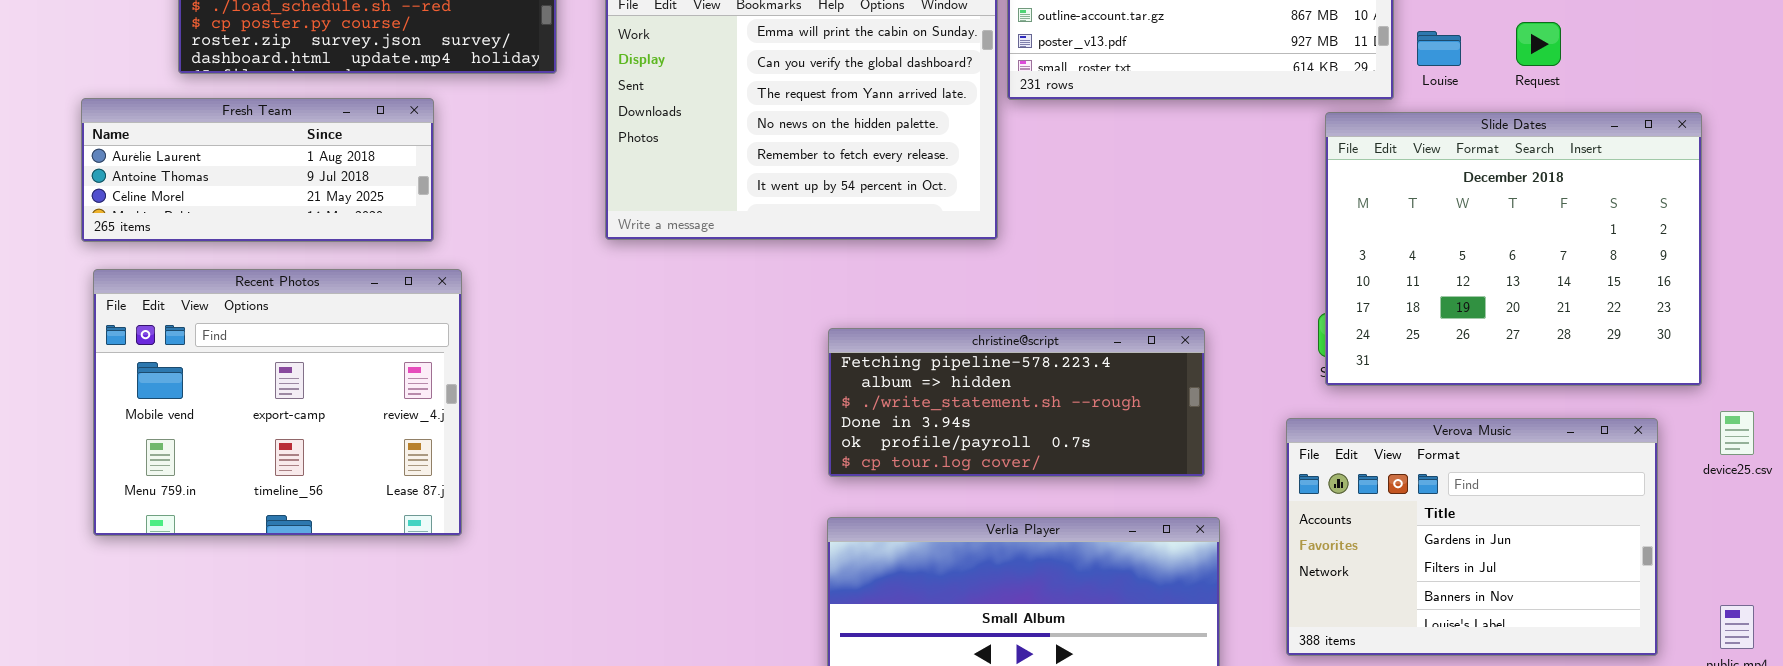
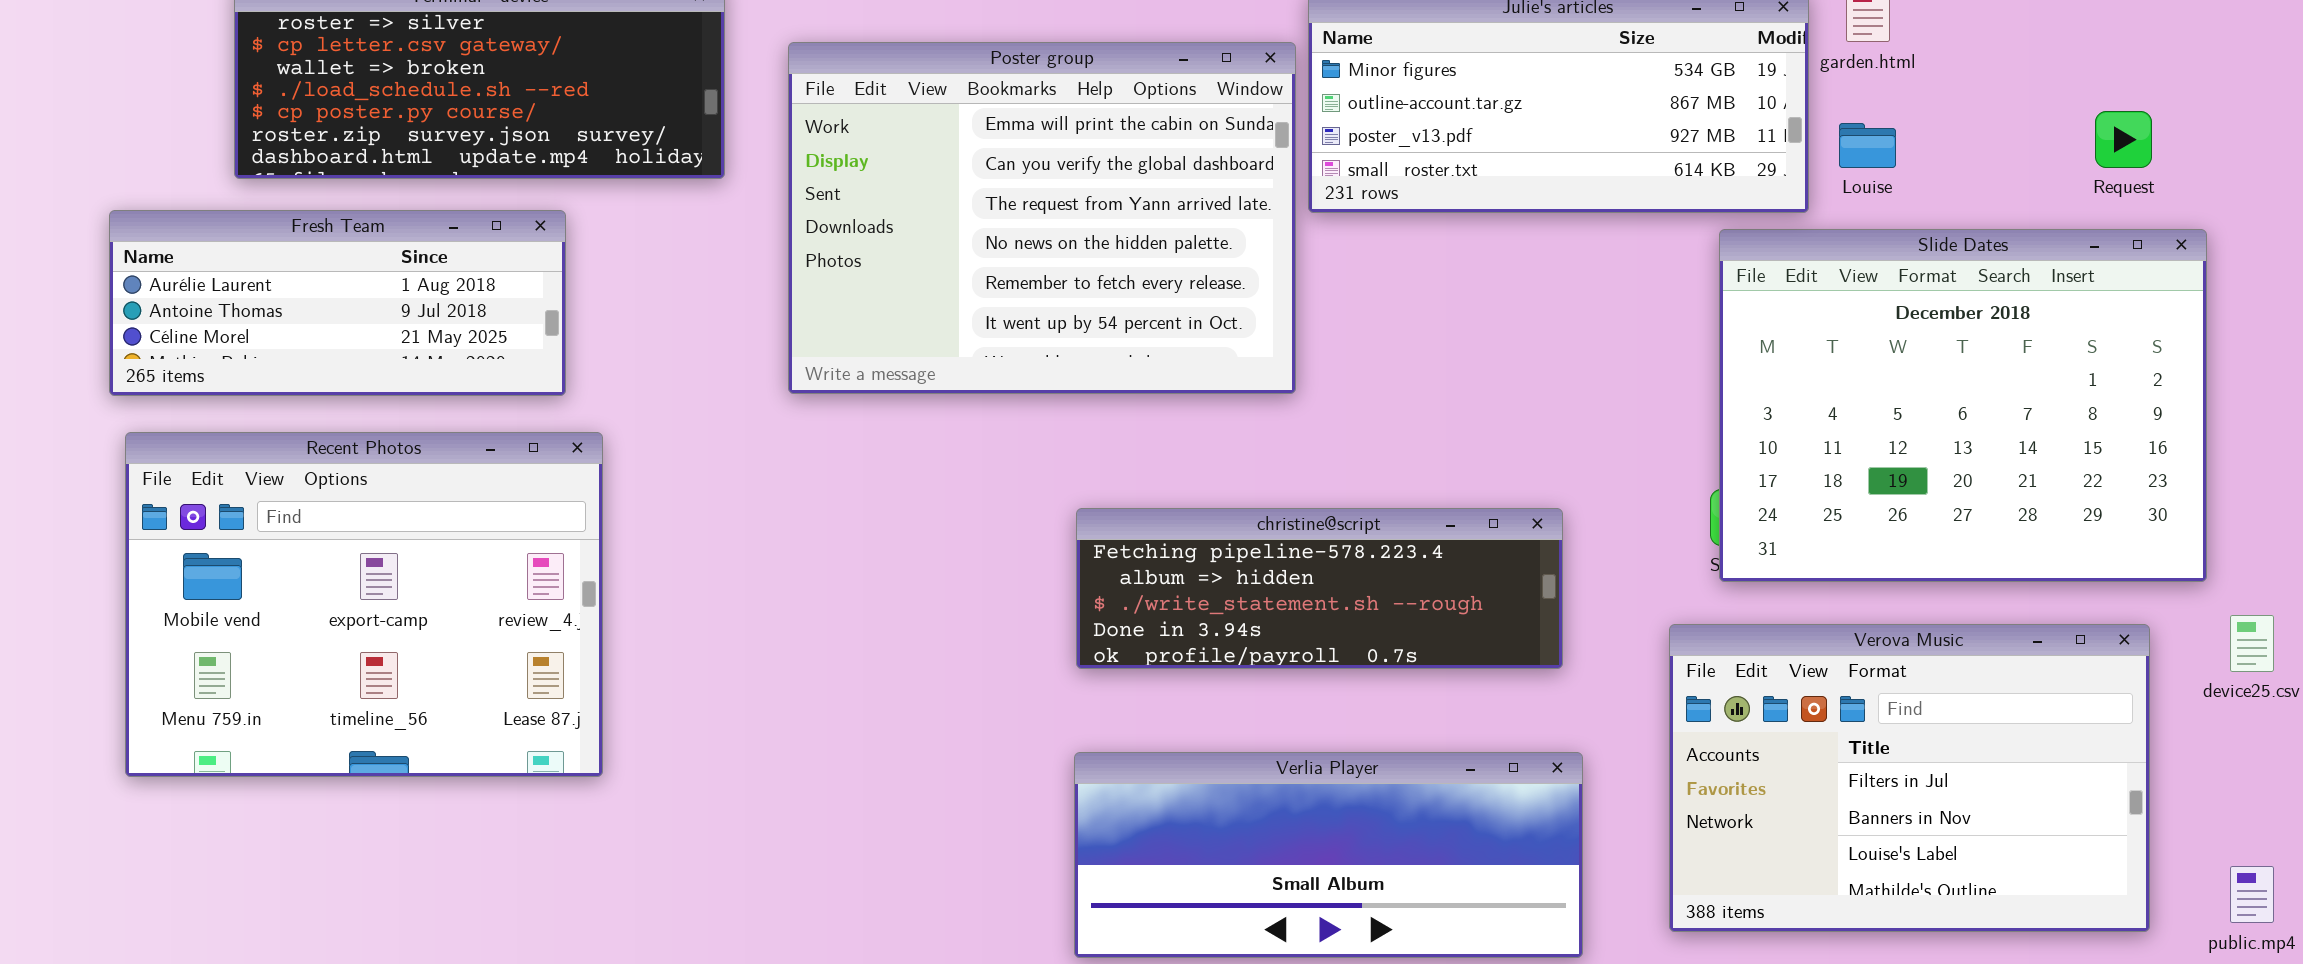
Request: [1516,22,1561,66] -> [2095,111,2152,168], moved
christine@script: [828,328,1205,477] -> [1076,508,1563,669], resized
Verova Music: [1286,418,1658,656] -> [1669,624,2150,932], scrolled down 1 row

